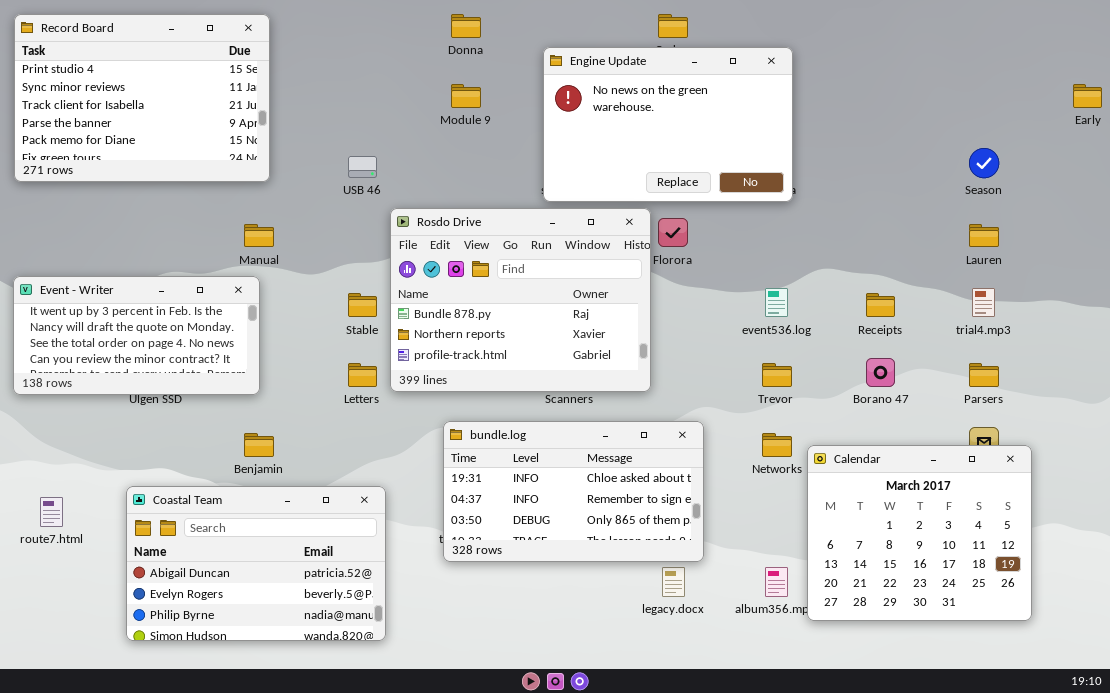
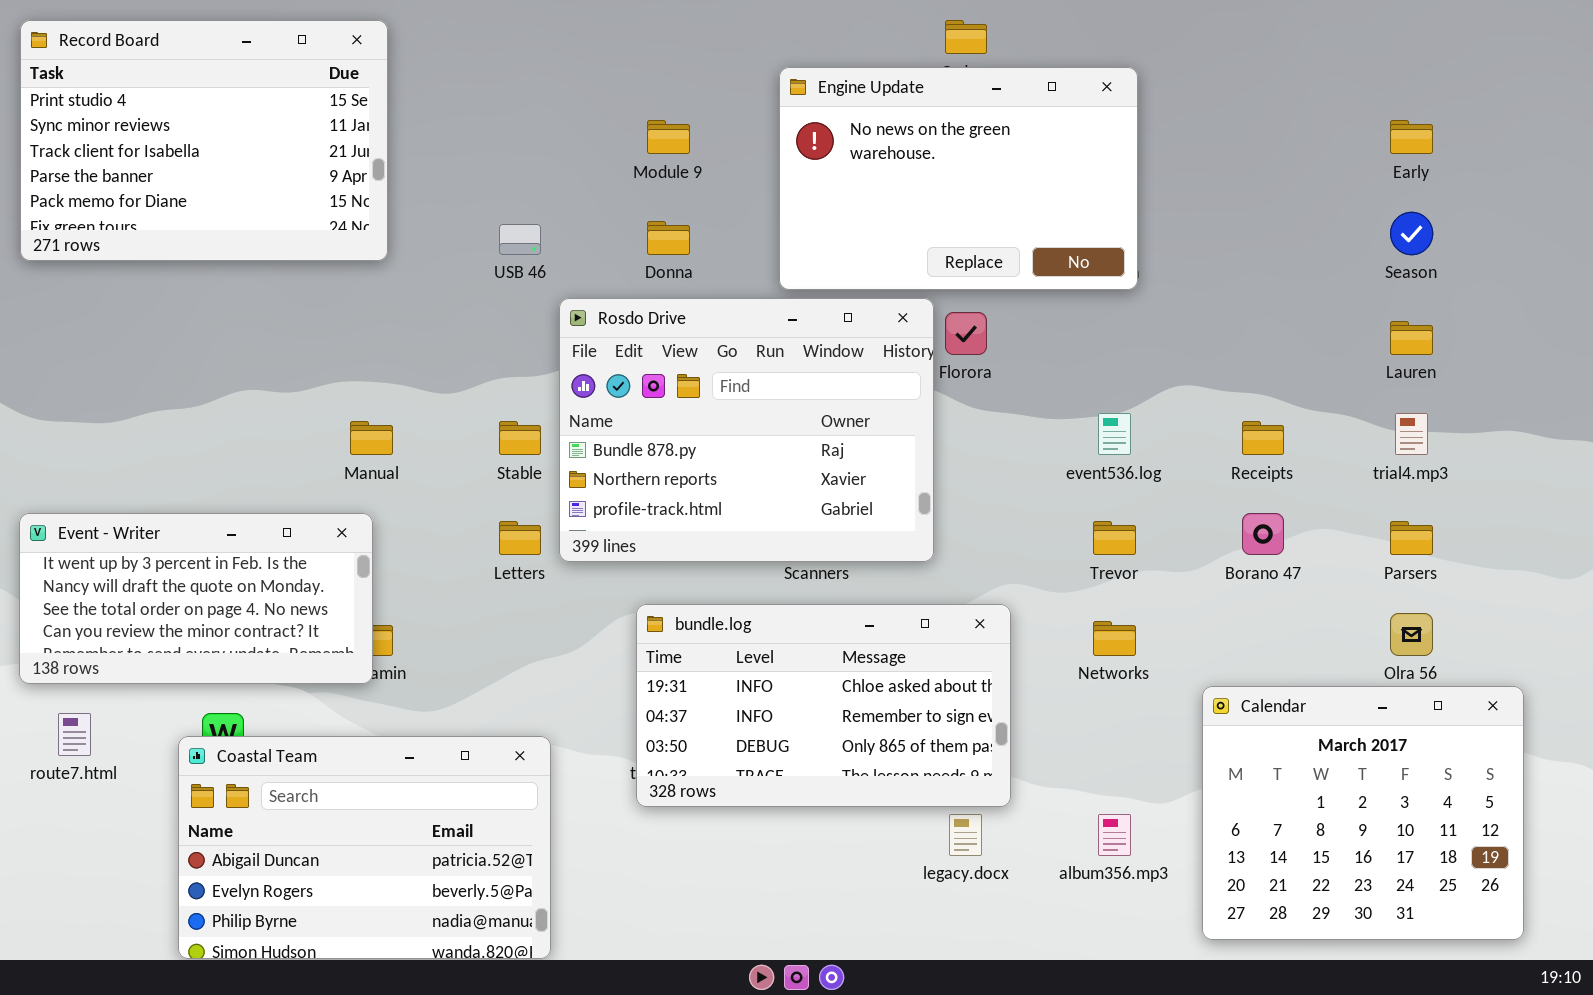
Donna: [451,14,481,38] -> [647,221,690,255], moved
Early: [1073,84,1102,108] -> [1390,120,1433,154], moved
Manual: [244,224,274,247] -> [350,421,393,455], moved
Event - Writer: [13,276,260,395] -> [19,513,373,684], moved
Calendar: [807,445,1032,621] -> [1202,686,1524,940], moved
Coastal Team: [126,486,386,641] -> [178,736,551,959], moved

